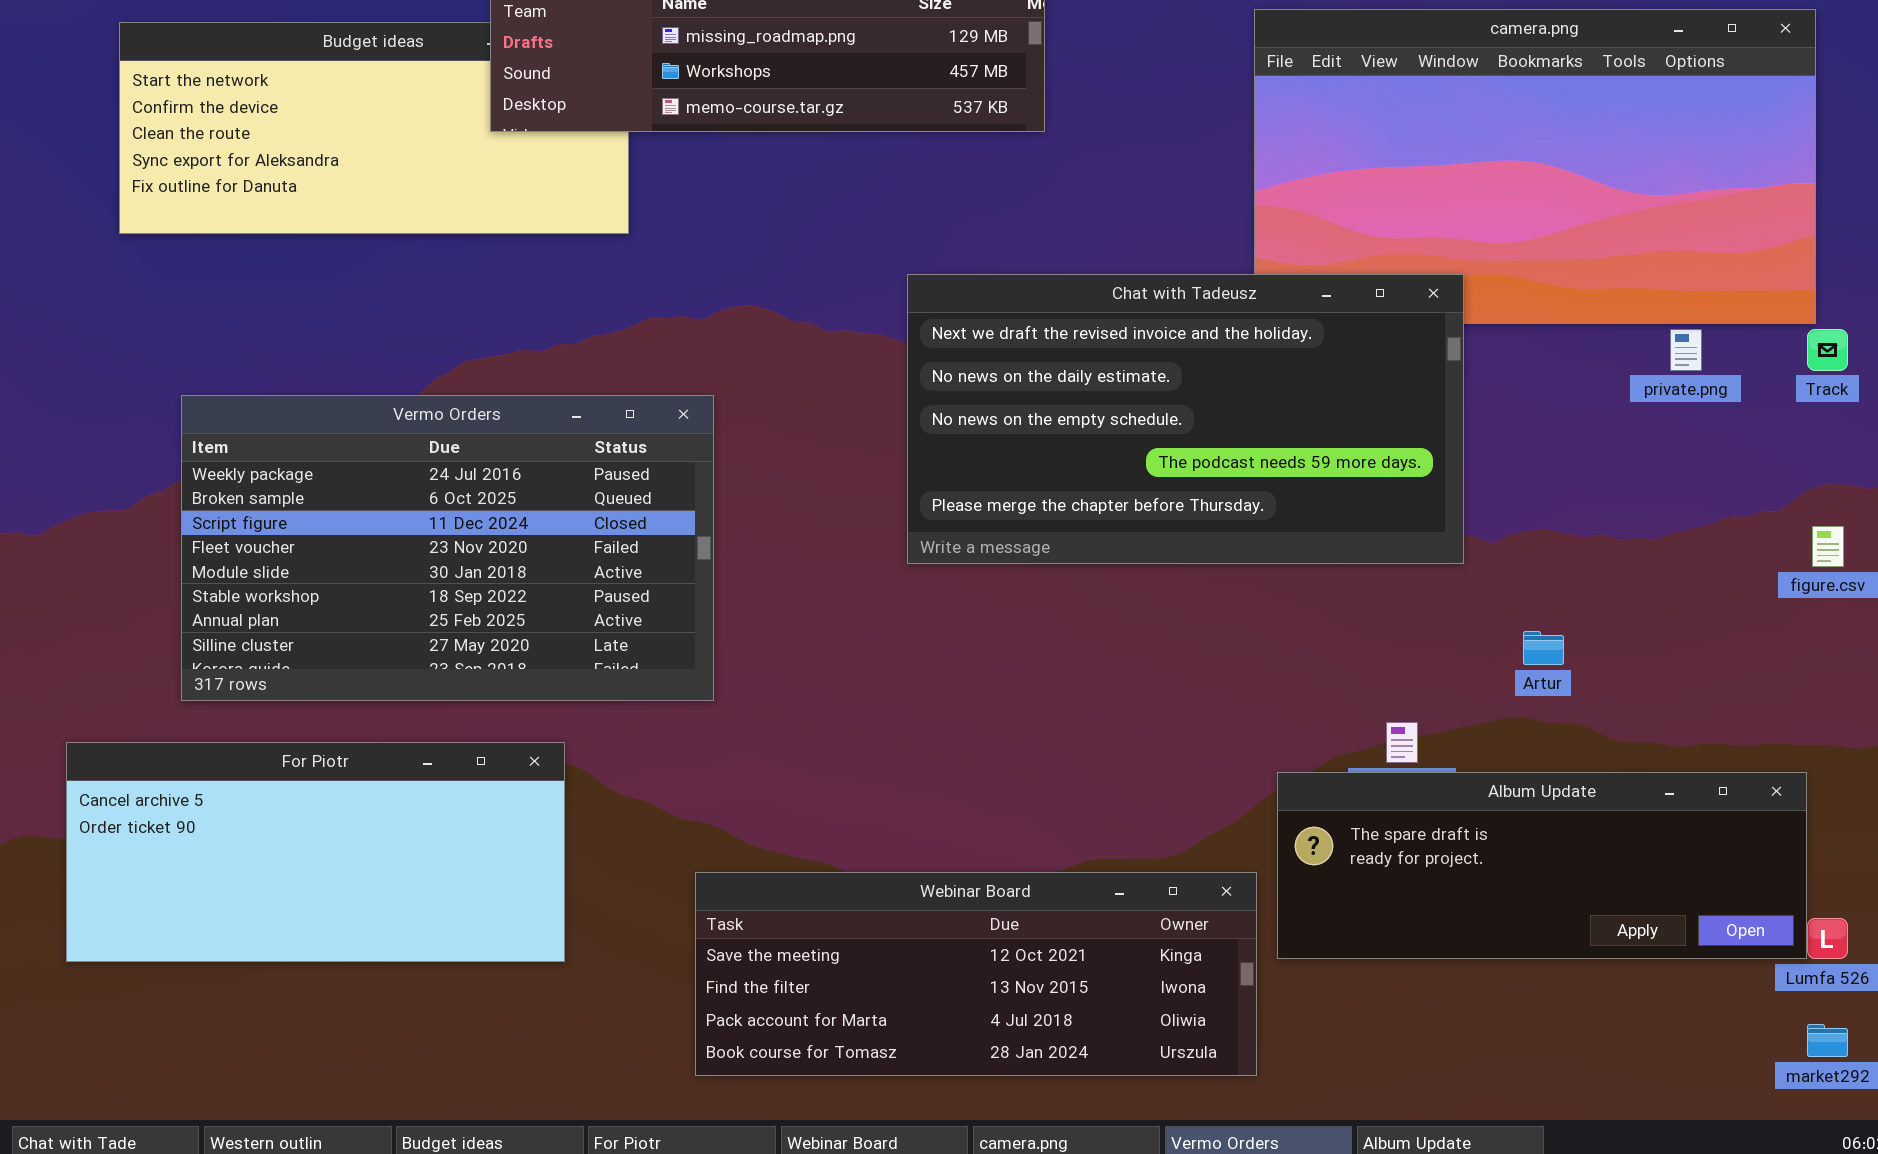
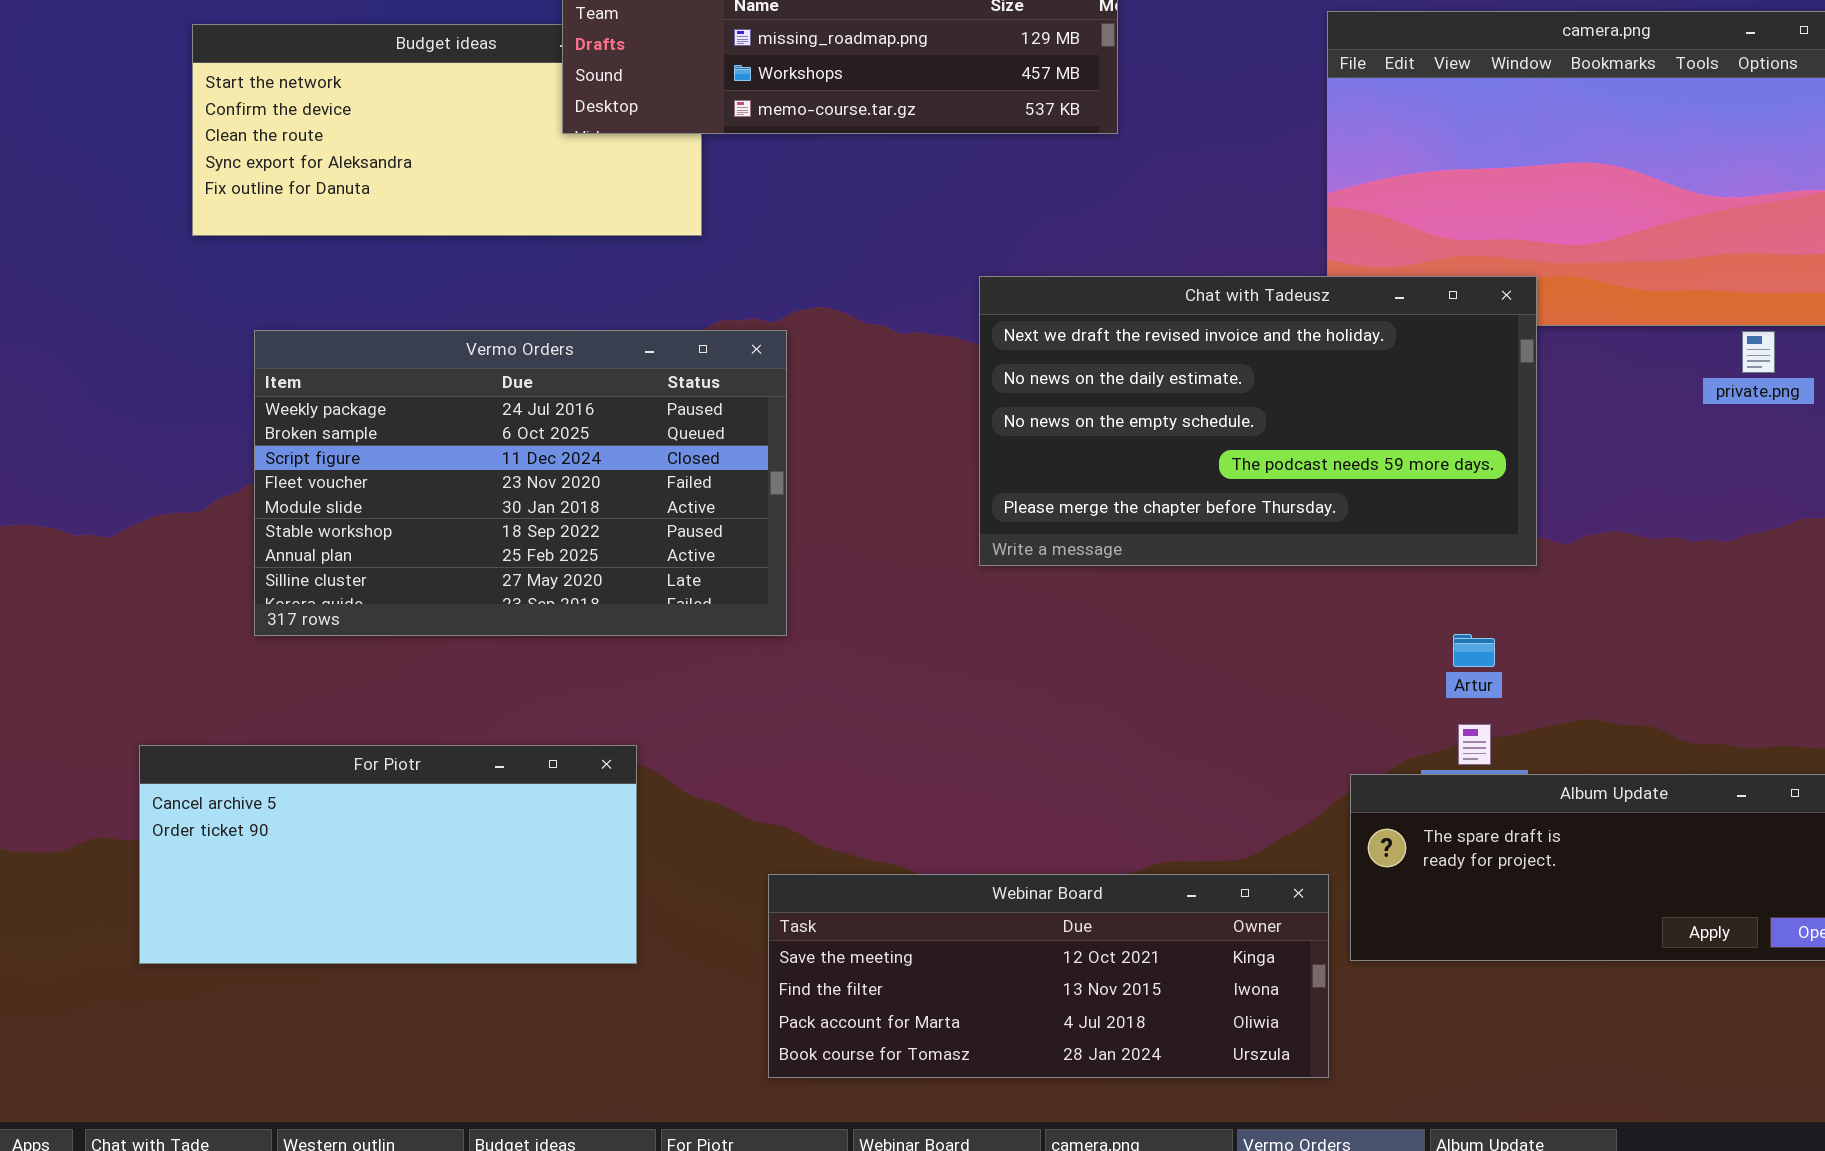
Vermo Orders: [181,395,714,701] -> [254,330,787,636], moved
Artur: [1523,631,1564,665] -> [1453,634,1495,667], moved

